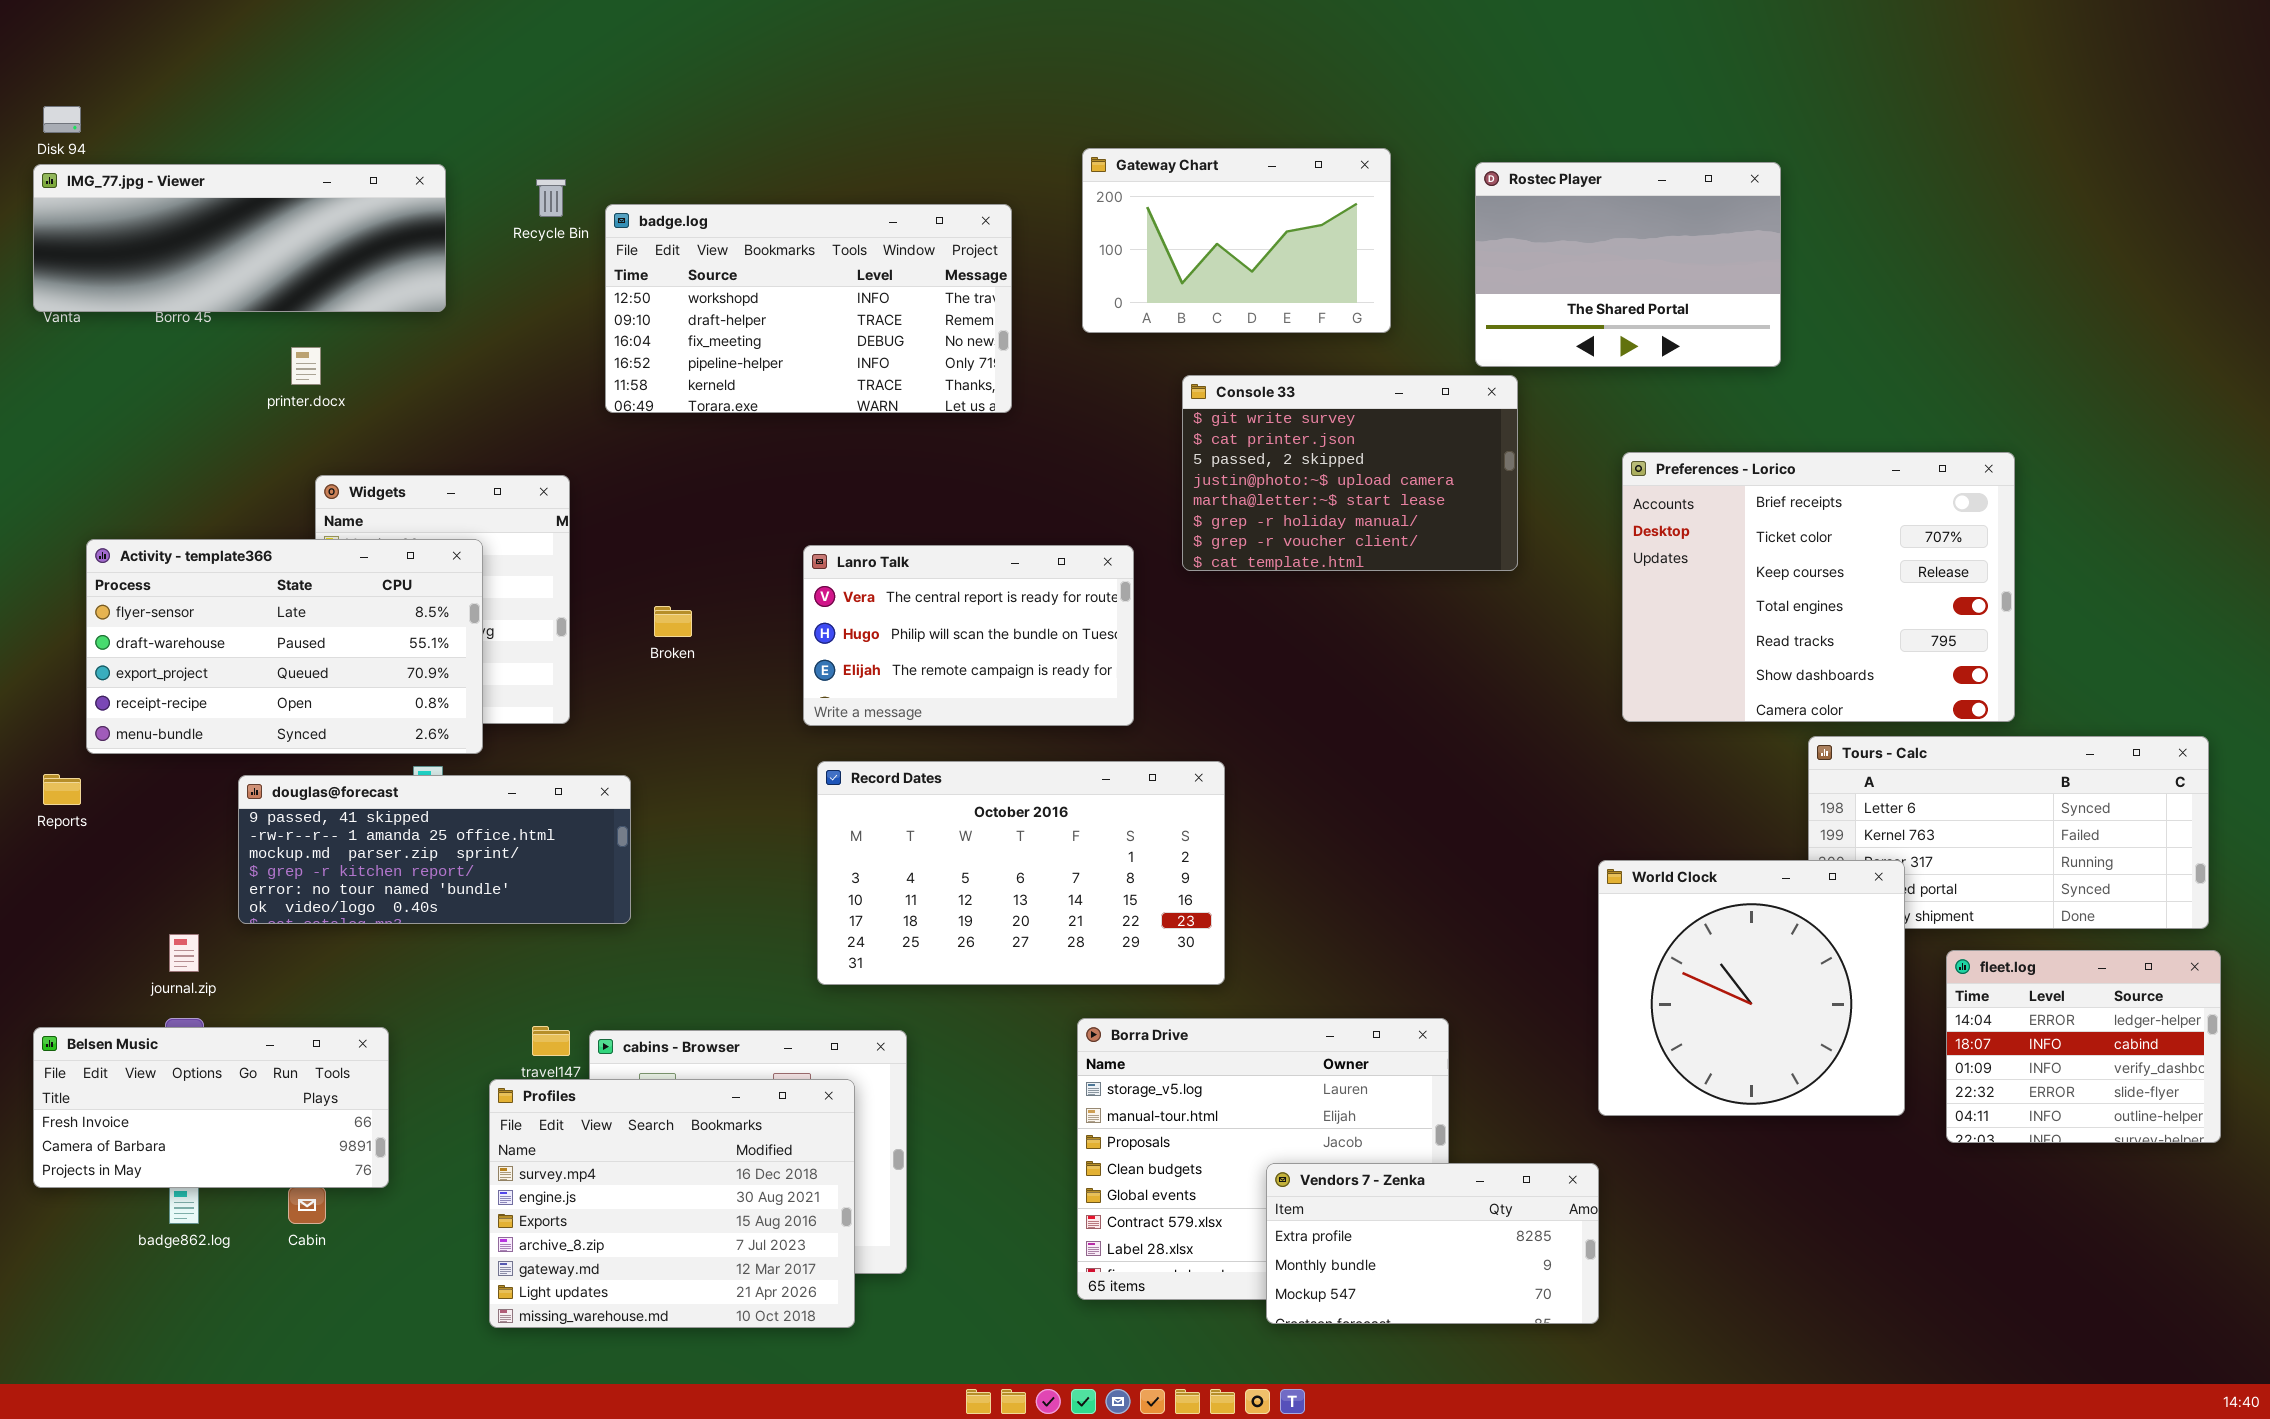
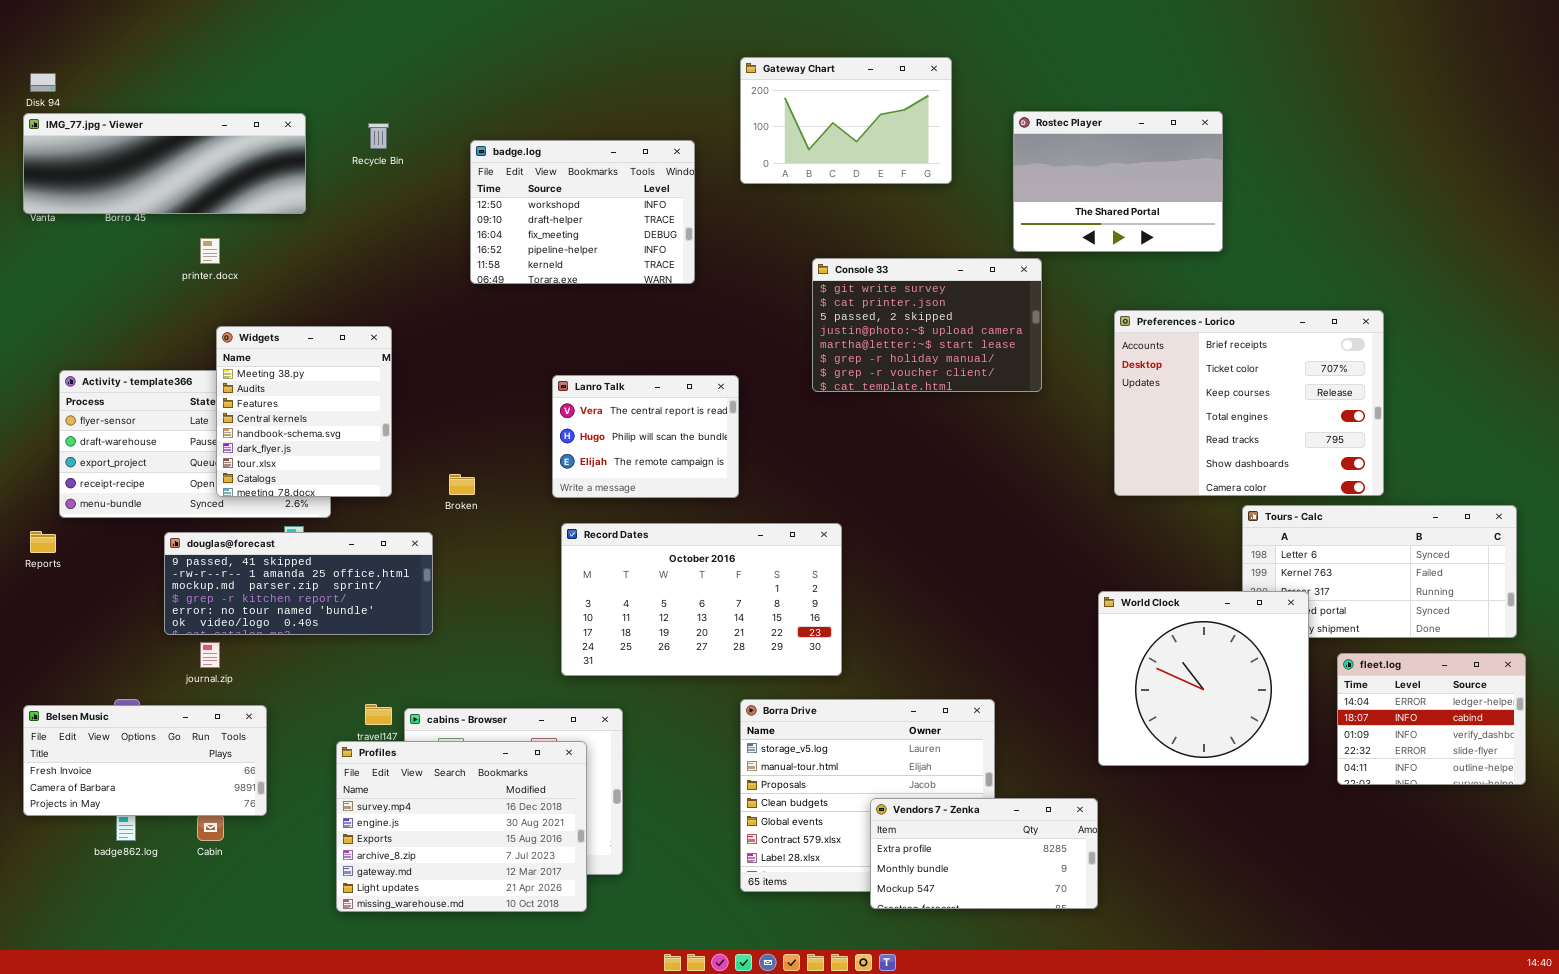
Gateway Chart: [1082,148,1391,333] -> [740,57,952,184], moved
badge.log: [605,204,1012,413] -> [470,140,695,284], resized
Widgets: [315,475,570,724] -> [216,326,392,497], raised
Lanro Talk: [803,545,1134,726] -> [552,375,739,498], resized
Broken: [654,606,692,637] -> [449,474,475,495], moved
journal.zip: [169,934,199,972] -> [200,642,220,668], moved

